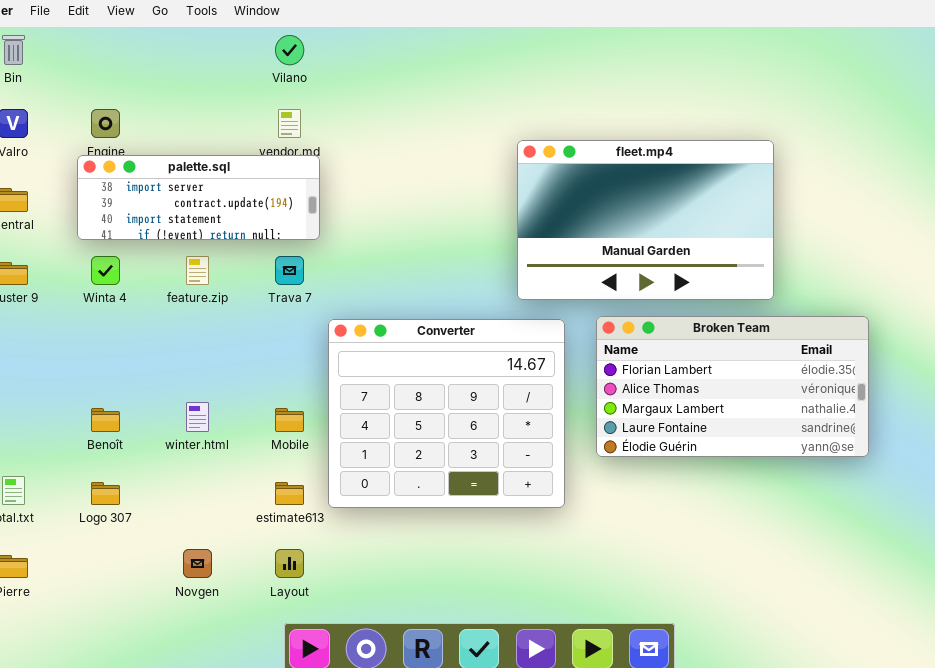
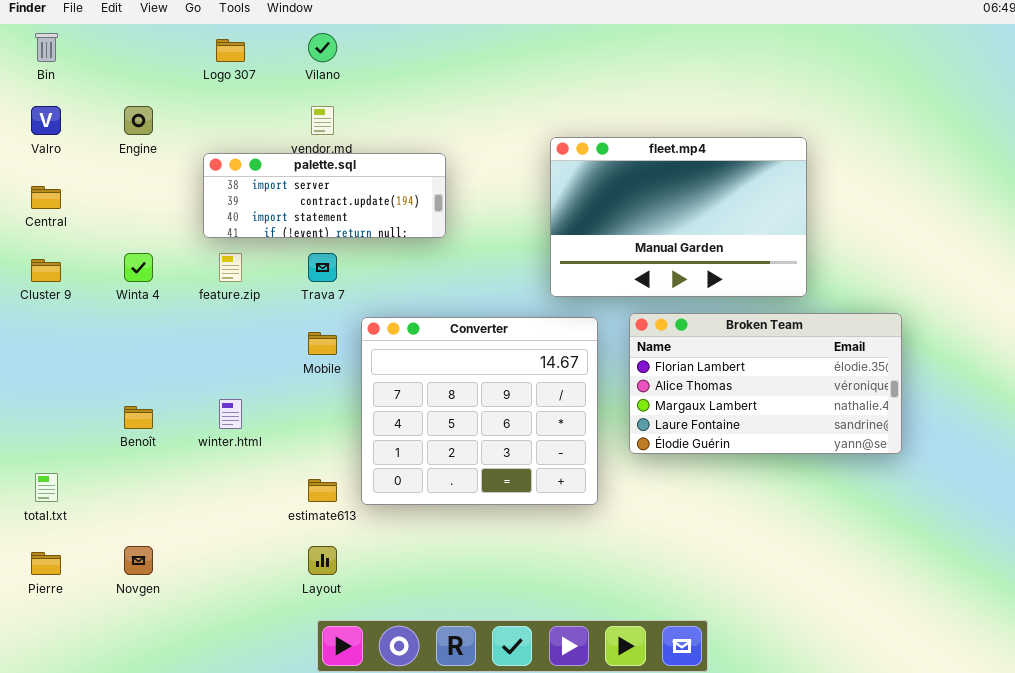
palette.sql: [77,155,320,240] -> [203,153,446,238], moved
Mobile: [275,408,304,432] -> [308,332,337,355], moved
Logo 307: [91,482,120,505] -> [216,39,245,62], moved
Novgen: [183,549,212,578] -> [124,546,153,575], moved

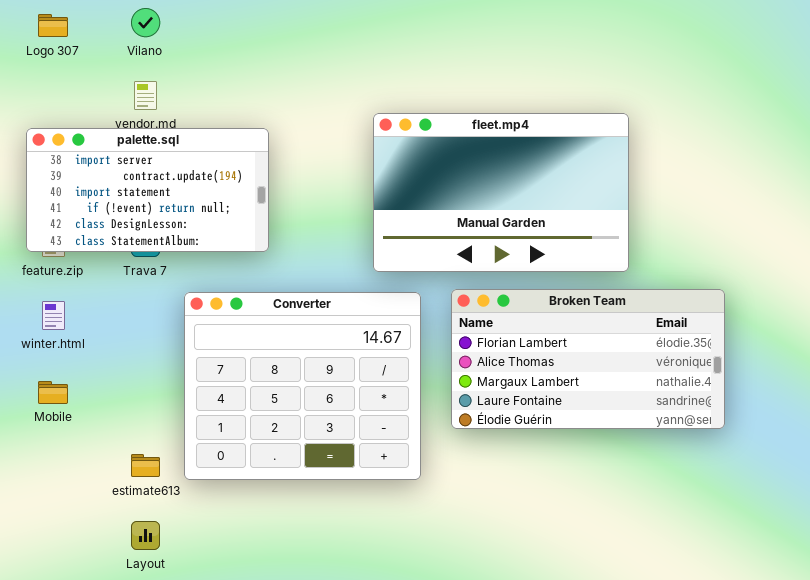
palette.sql: [203,153,446,238] -> [26,128,269,252], resized
Mobile: [308,332,337,355] -> [38,381,68,404], moved
winter.html: [219,399,242,429] -> [42,301,65,330], moved

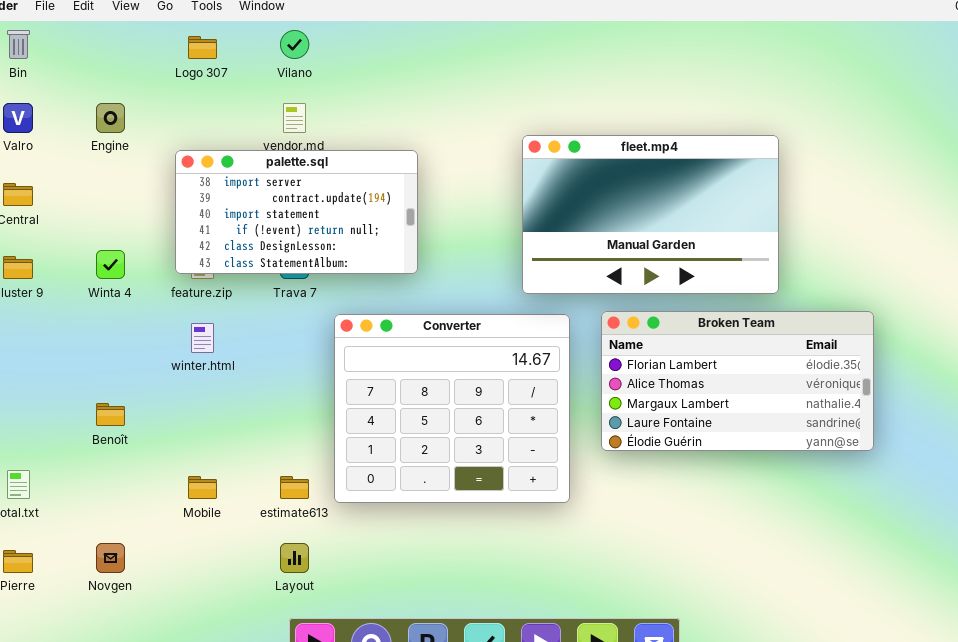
Mobile: [38,381,68,404] -> [188,476,217,499], moved

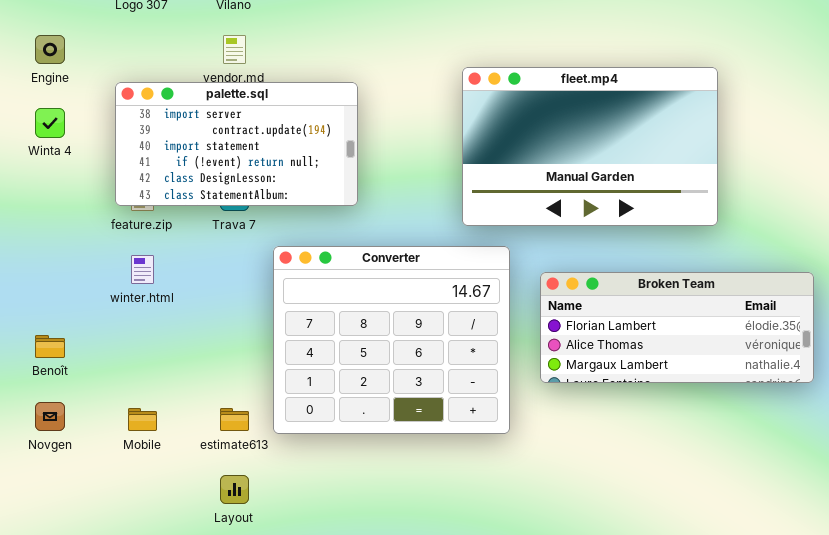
Winta 4: [96,250,125,279] -> [35,108,65,138], moved
Broken Team: [601,311,874,451] -> [540,272,814,383], resized
Novgen: [96,543,125,573] -> [35,402,65,431], moved

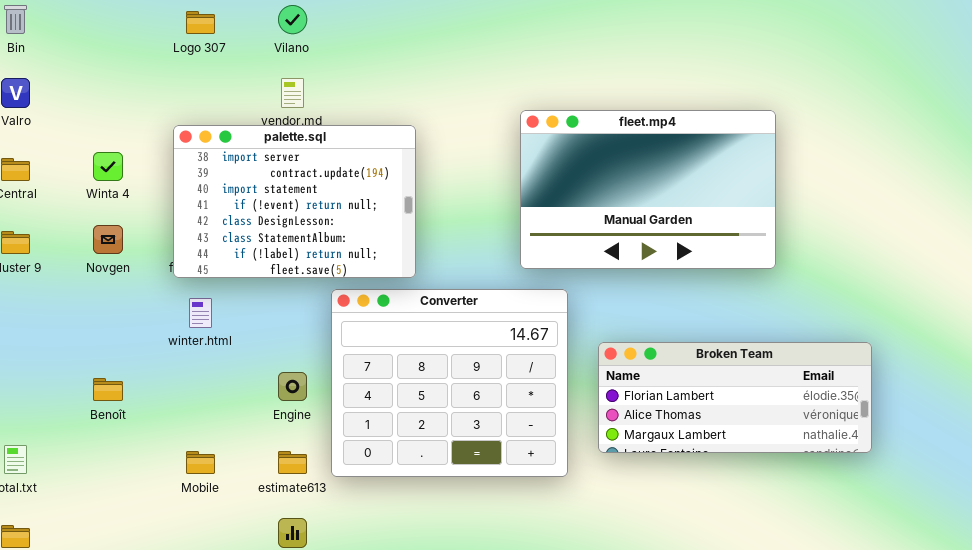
Engine: [35,35,65,64] -> [278,372,307,401], moved
palette.sql: [115,82,358,206] -> [173,125,416,278], resized
Broken Team: [540,272,814,383] -> [598,342,872,453], moved
Novgen: [35,402,65,431] -> [93,225,123,254], moved

